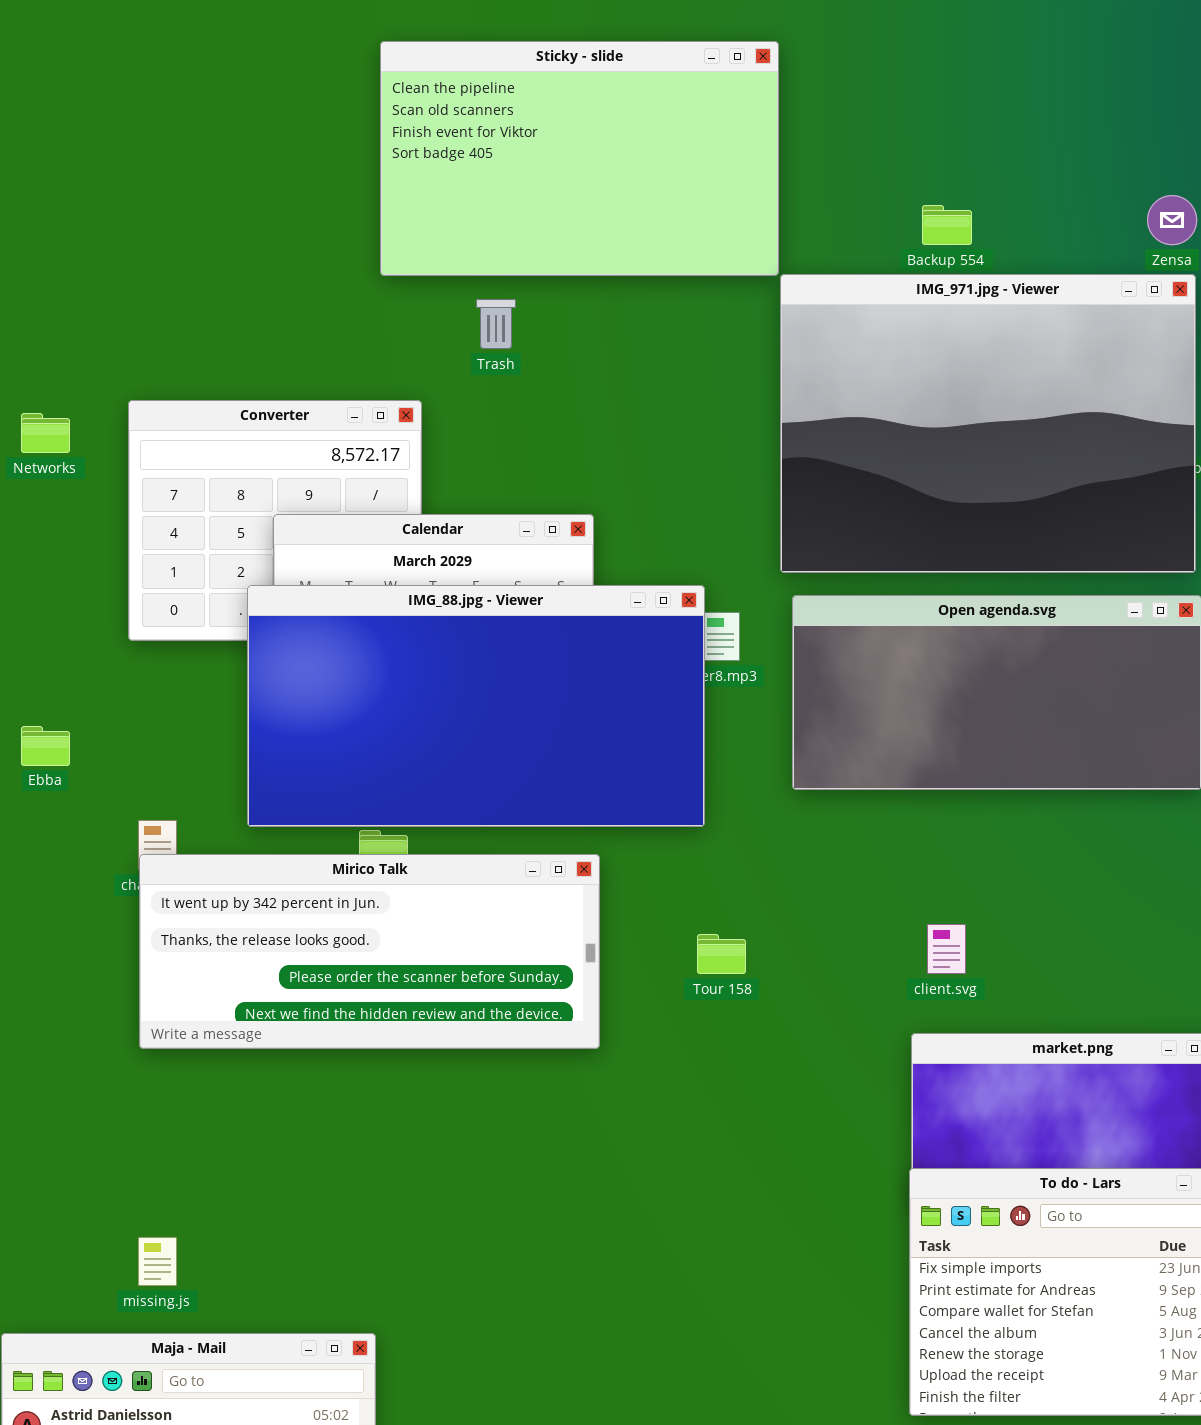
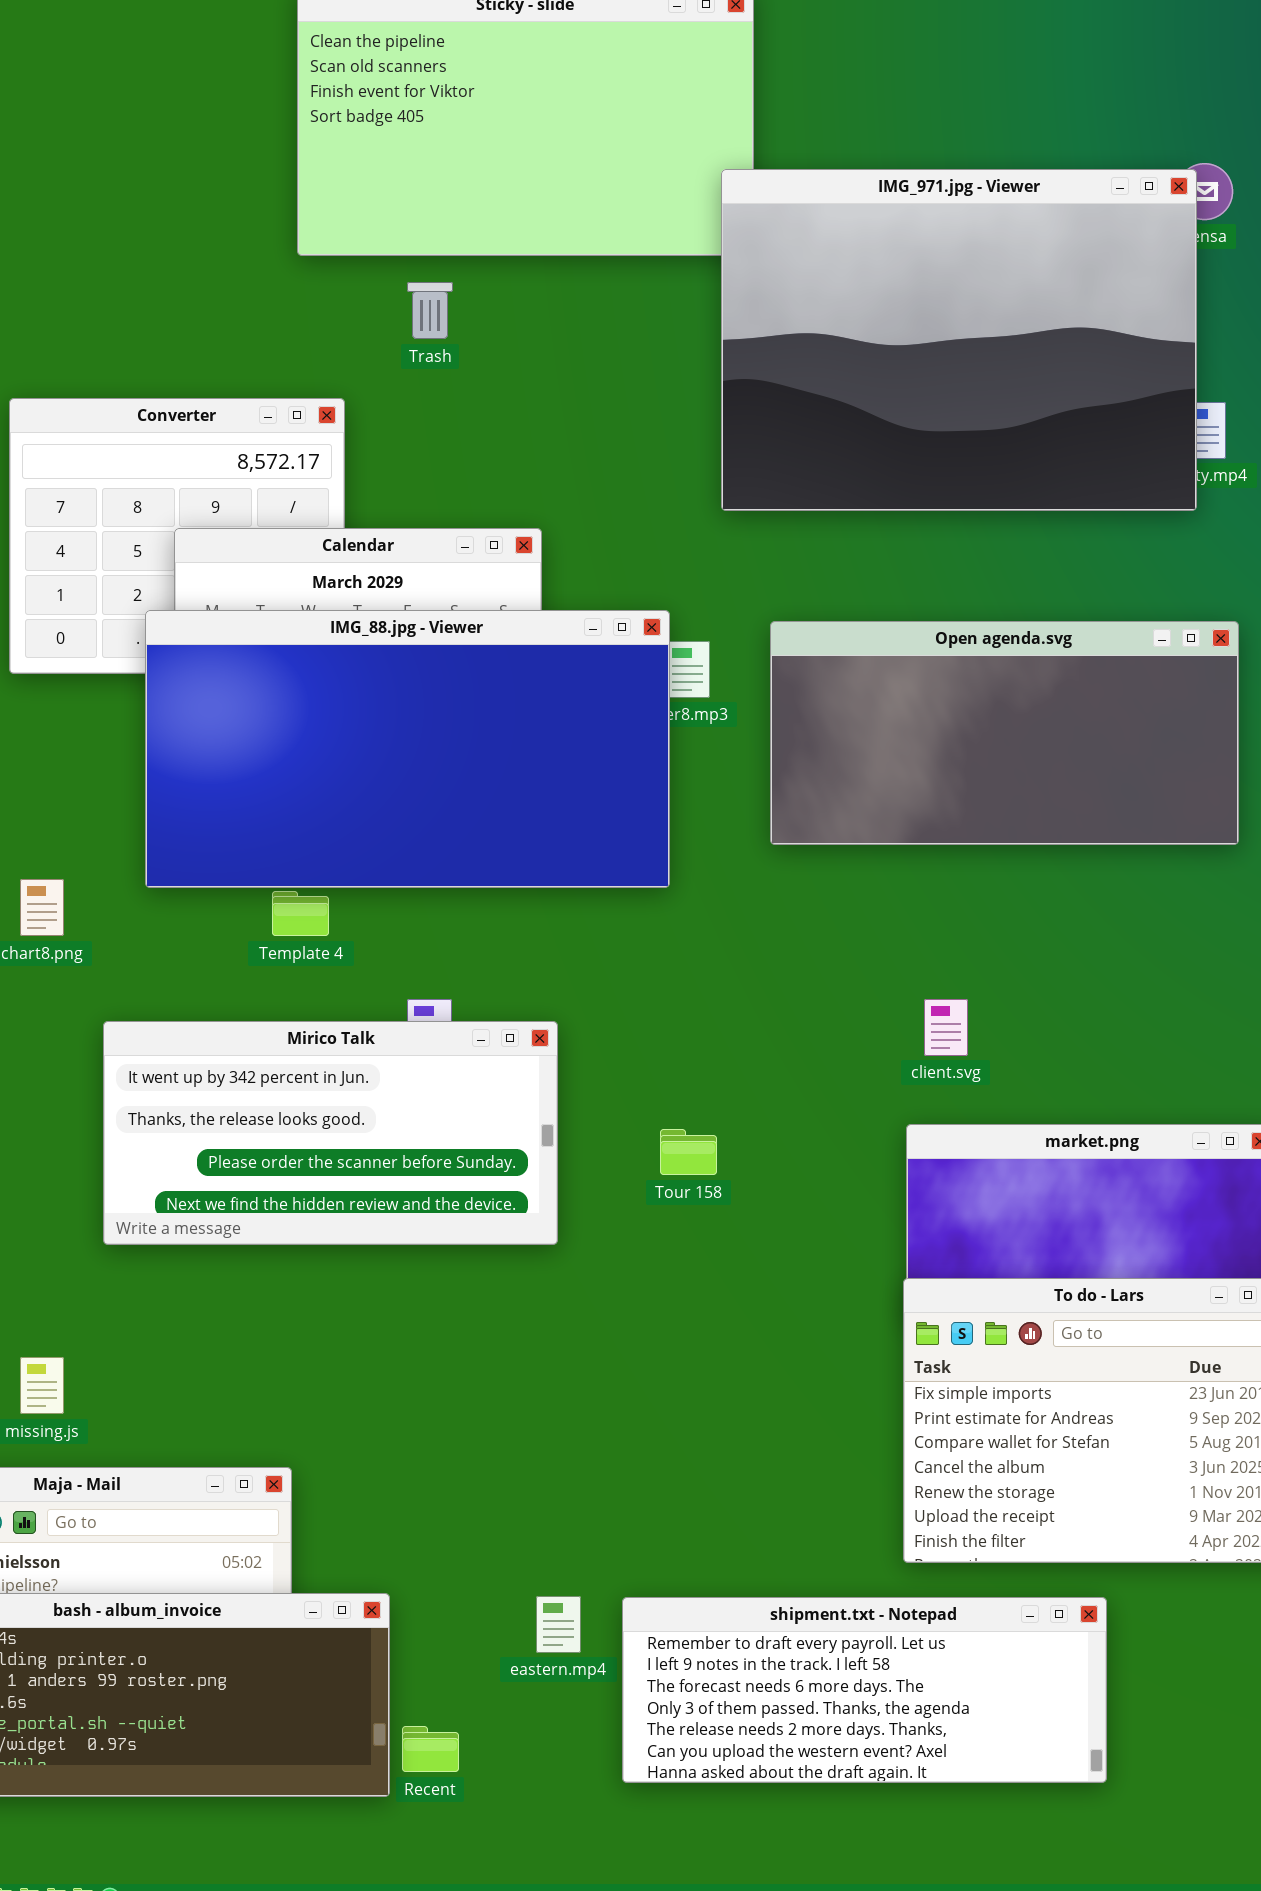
IMG_971.jpg - Viewer: [780,274,1196,573] -> [721,169,1197,511], moved
Mirico Talk: [139,854,600,1049] -> [103,1021,558,1245], moved, resized
Tour 158: [697,934,746,974] -> [660,1129,717,1175], moved

